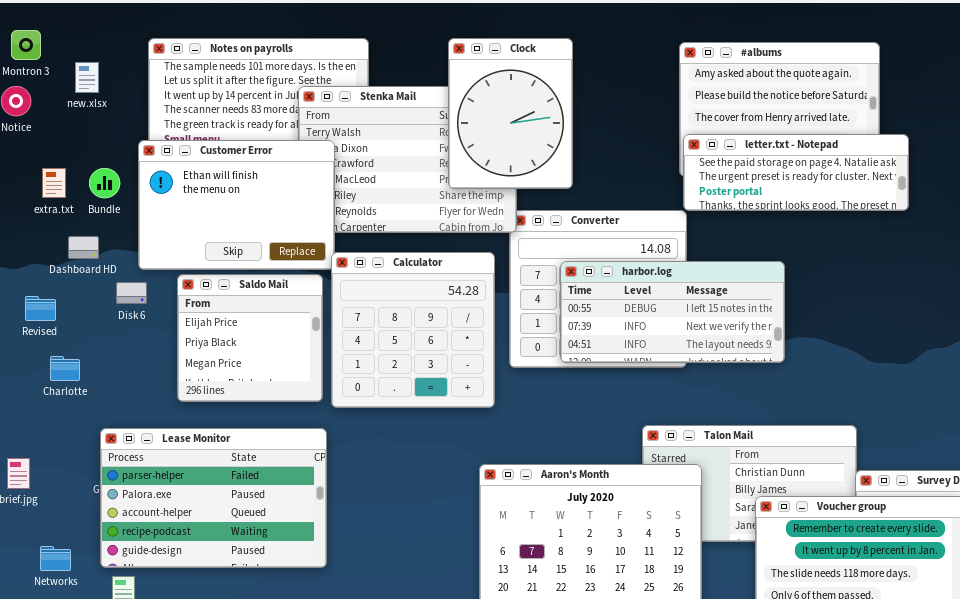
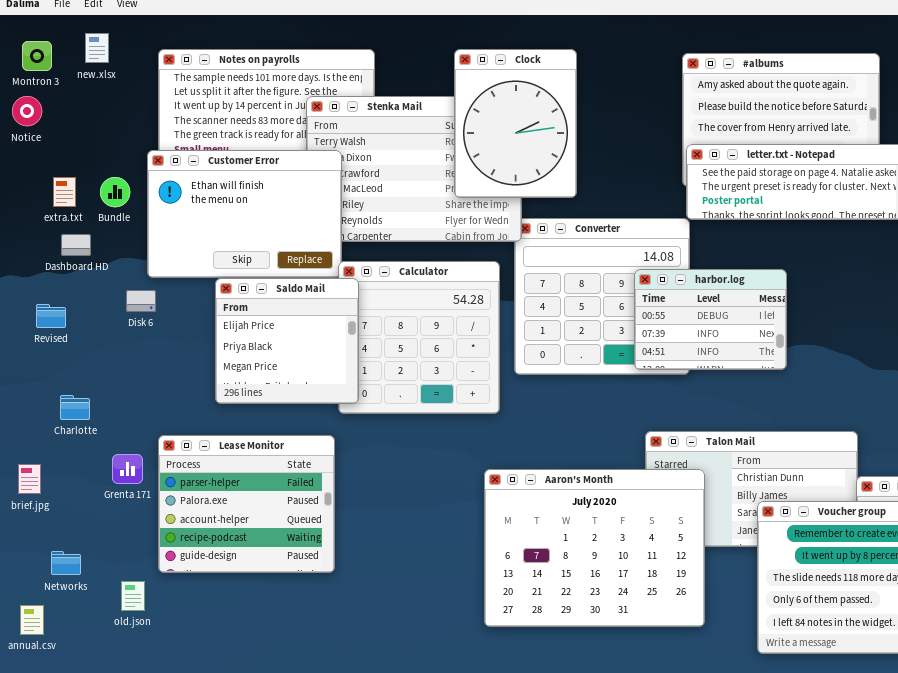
new.xlsx: [75,62,99,93] -> [85,33,109,63], moved
Dashboard HD: [68,236,99,259] -> [61,234,91,256], moved
harbor.log: [560,261,785,363] -> [634,269,787,370], resized
Saldo Mail: [177,274,323,402] -> [215,278,359,404], moved
Charlotte: [50,356,80,381] -> [60,395,90,420], moved
Lease Monitor: [100,428,327,568] -> [158,435,335,573], resized

